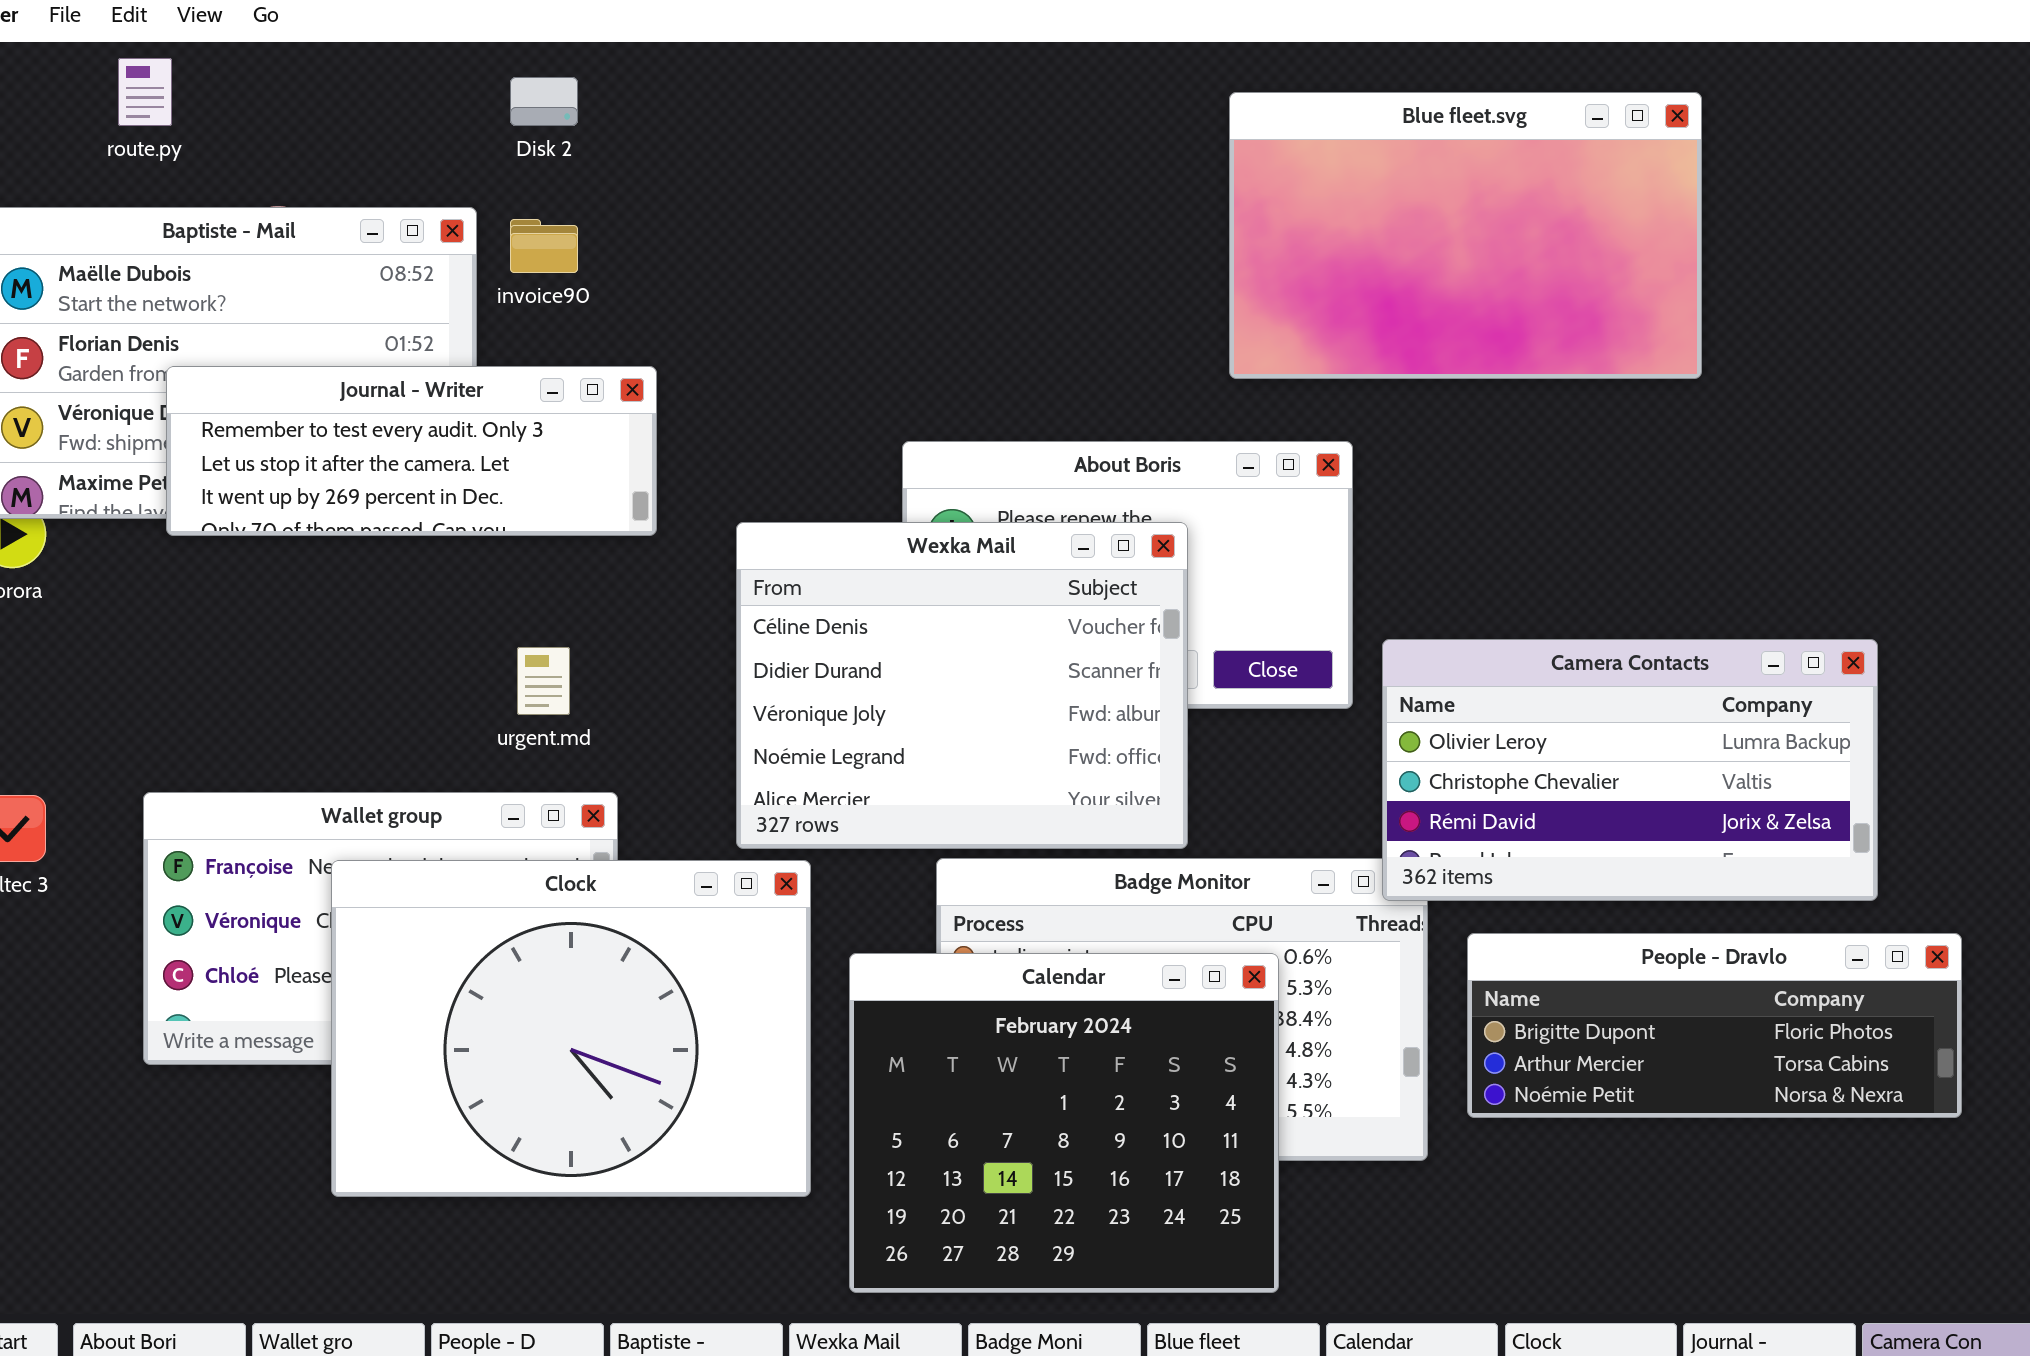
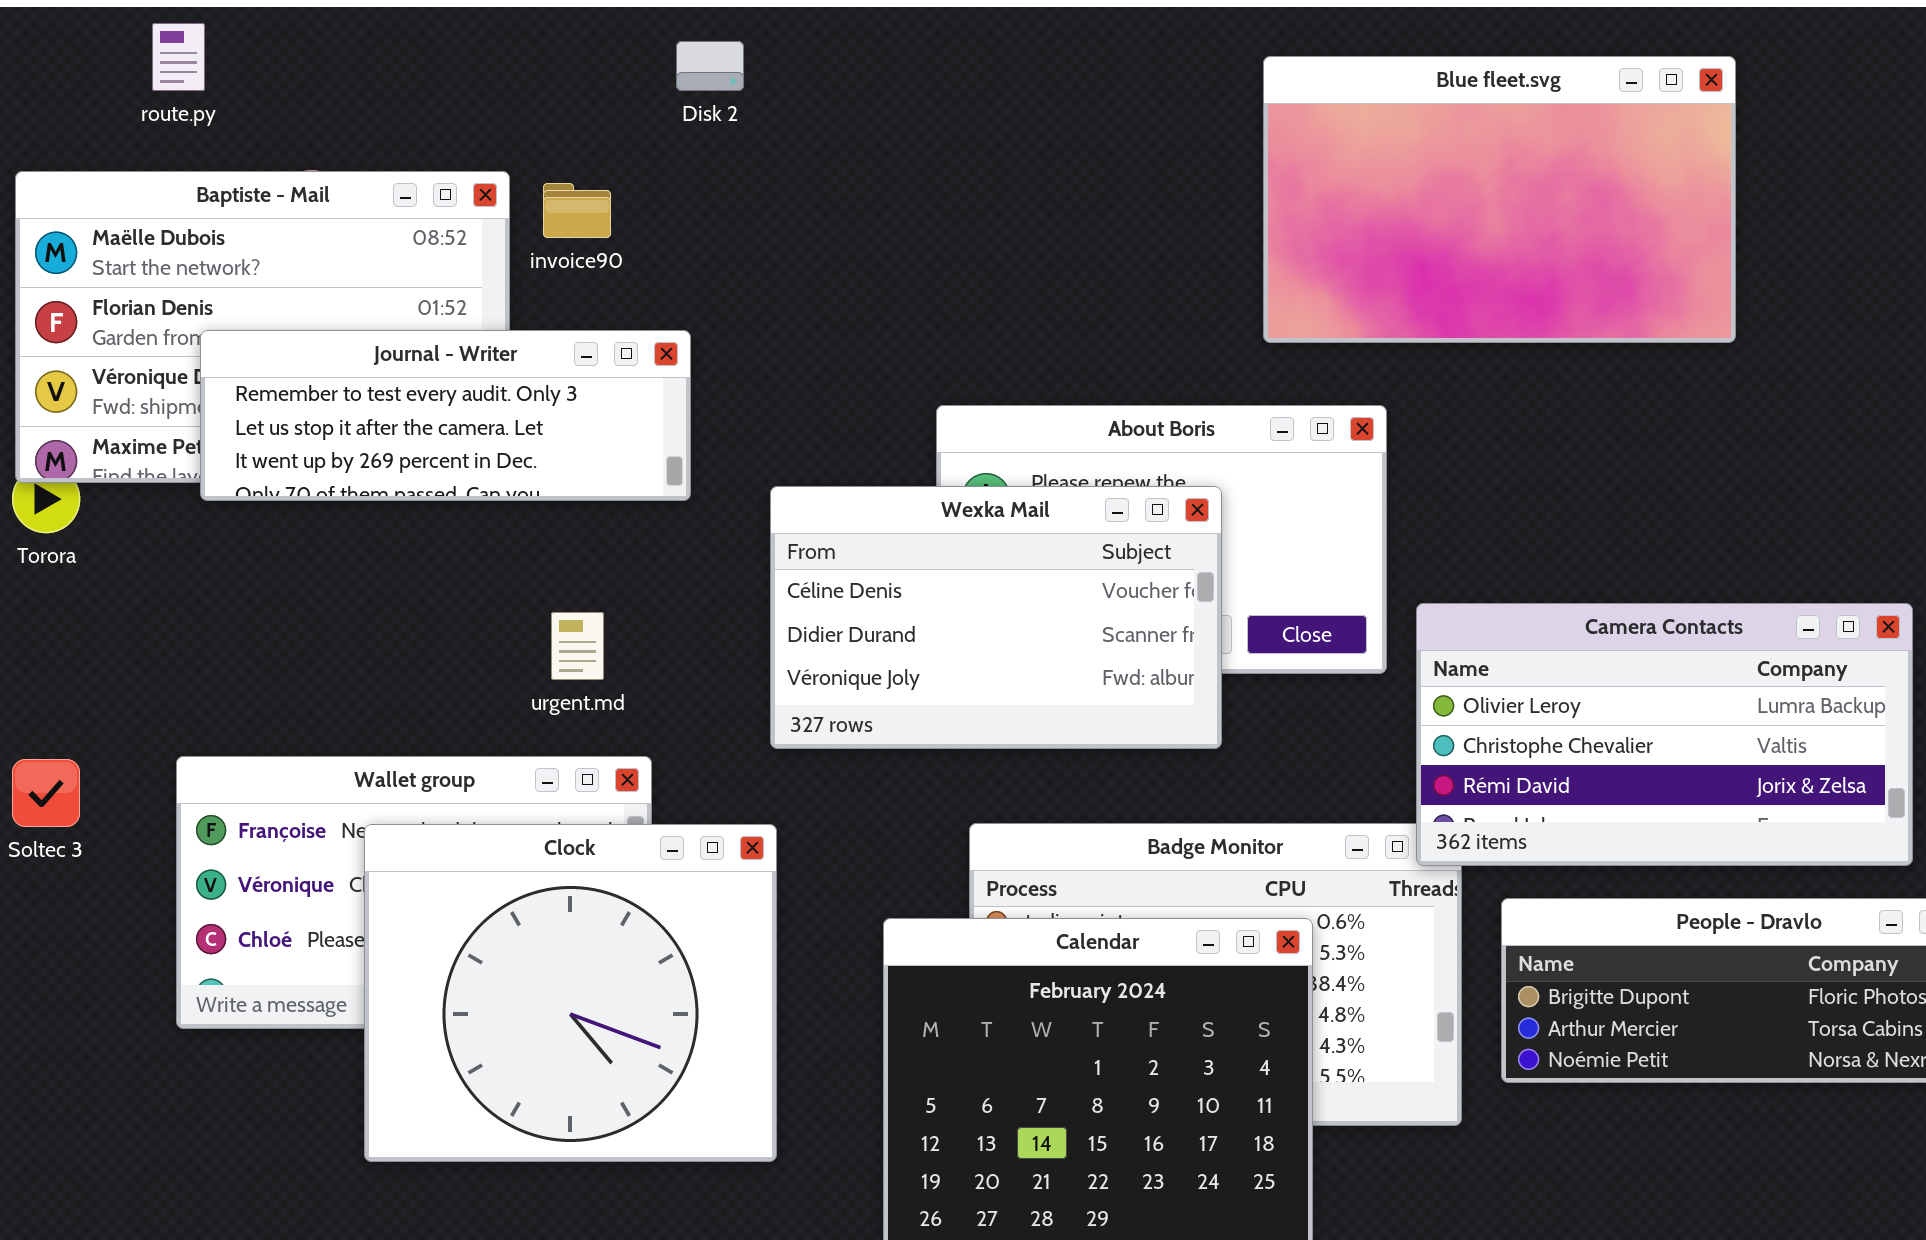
Disk 2: [510,77,578,126] -> [676,41,744,91], moved
Wexka Mail: [736,522,1188,849] -> [770,486,1222,749], resized
Clock: [331,860,811,1197] -> [364,824,777,1162], resized

